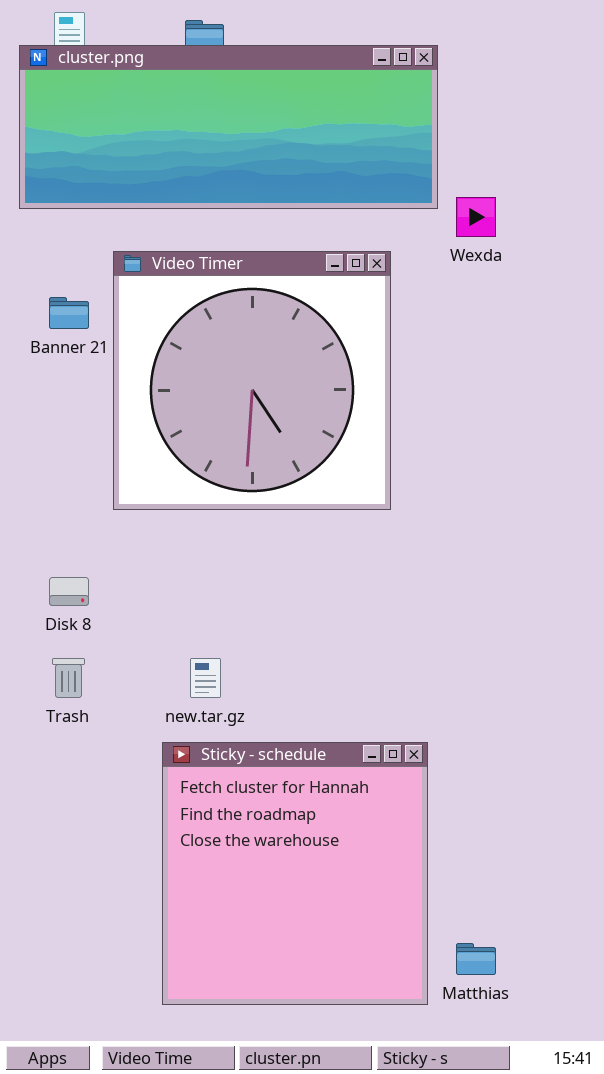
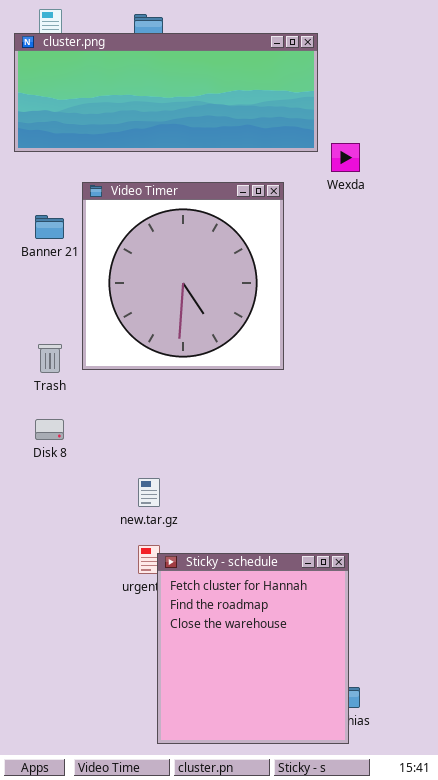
Trash: [52,658,85,698] -> [38,344,62,373], moved
Sticky - schedule: [162,742,428,1005] -> [157,553,349,744], moved

